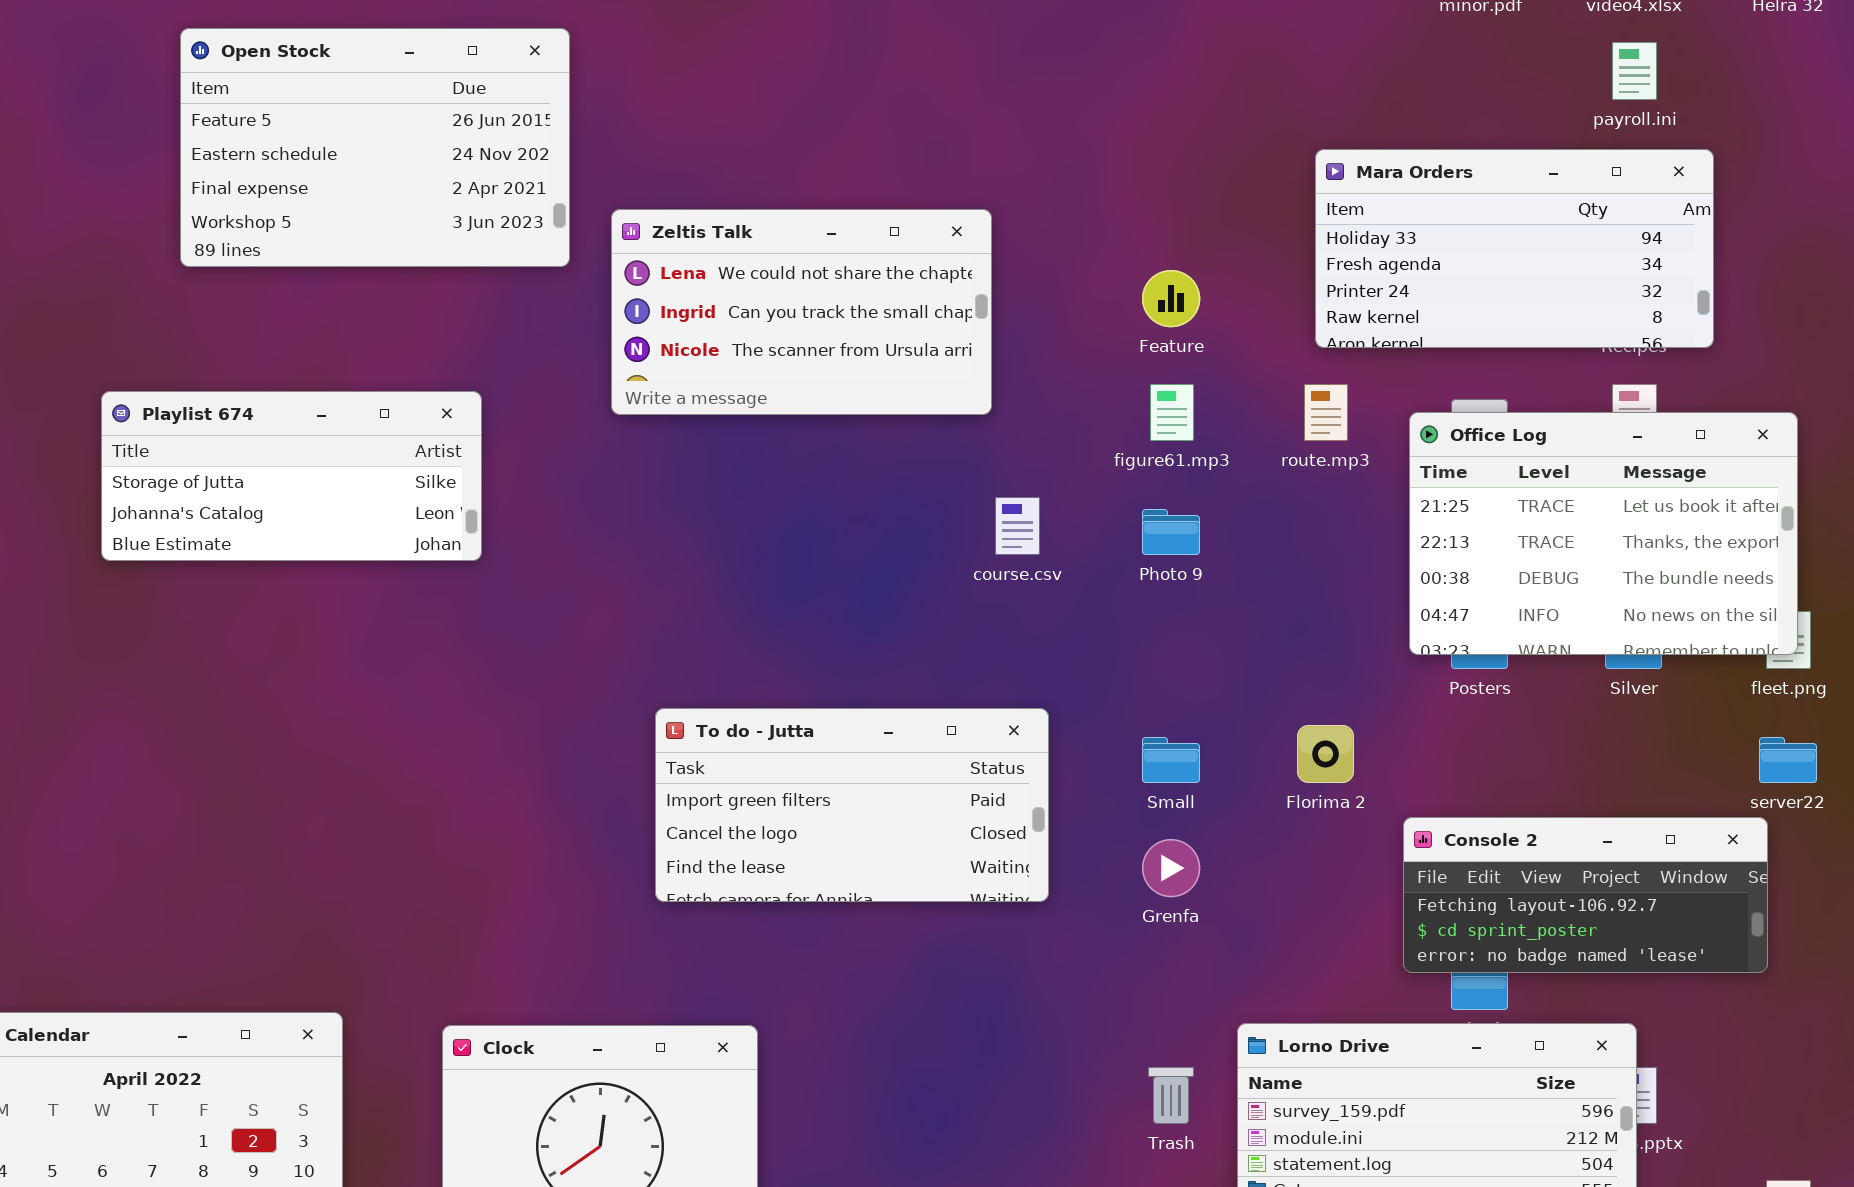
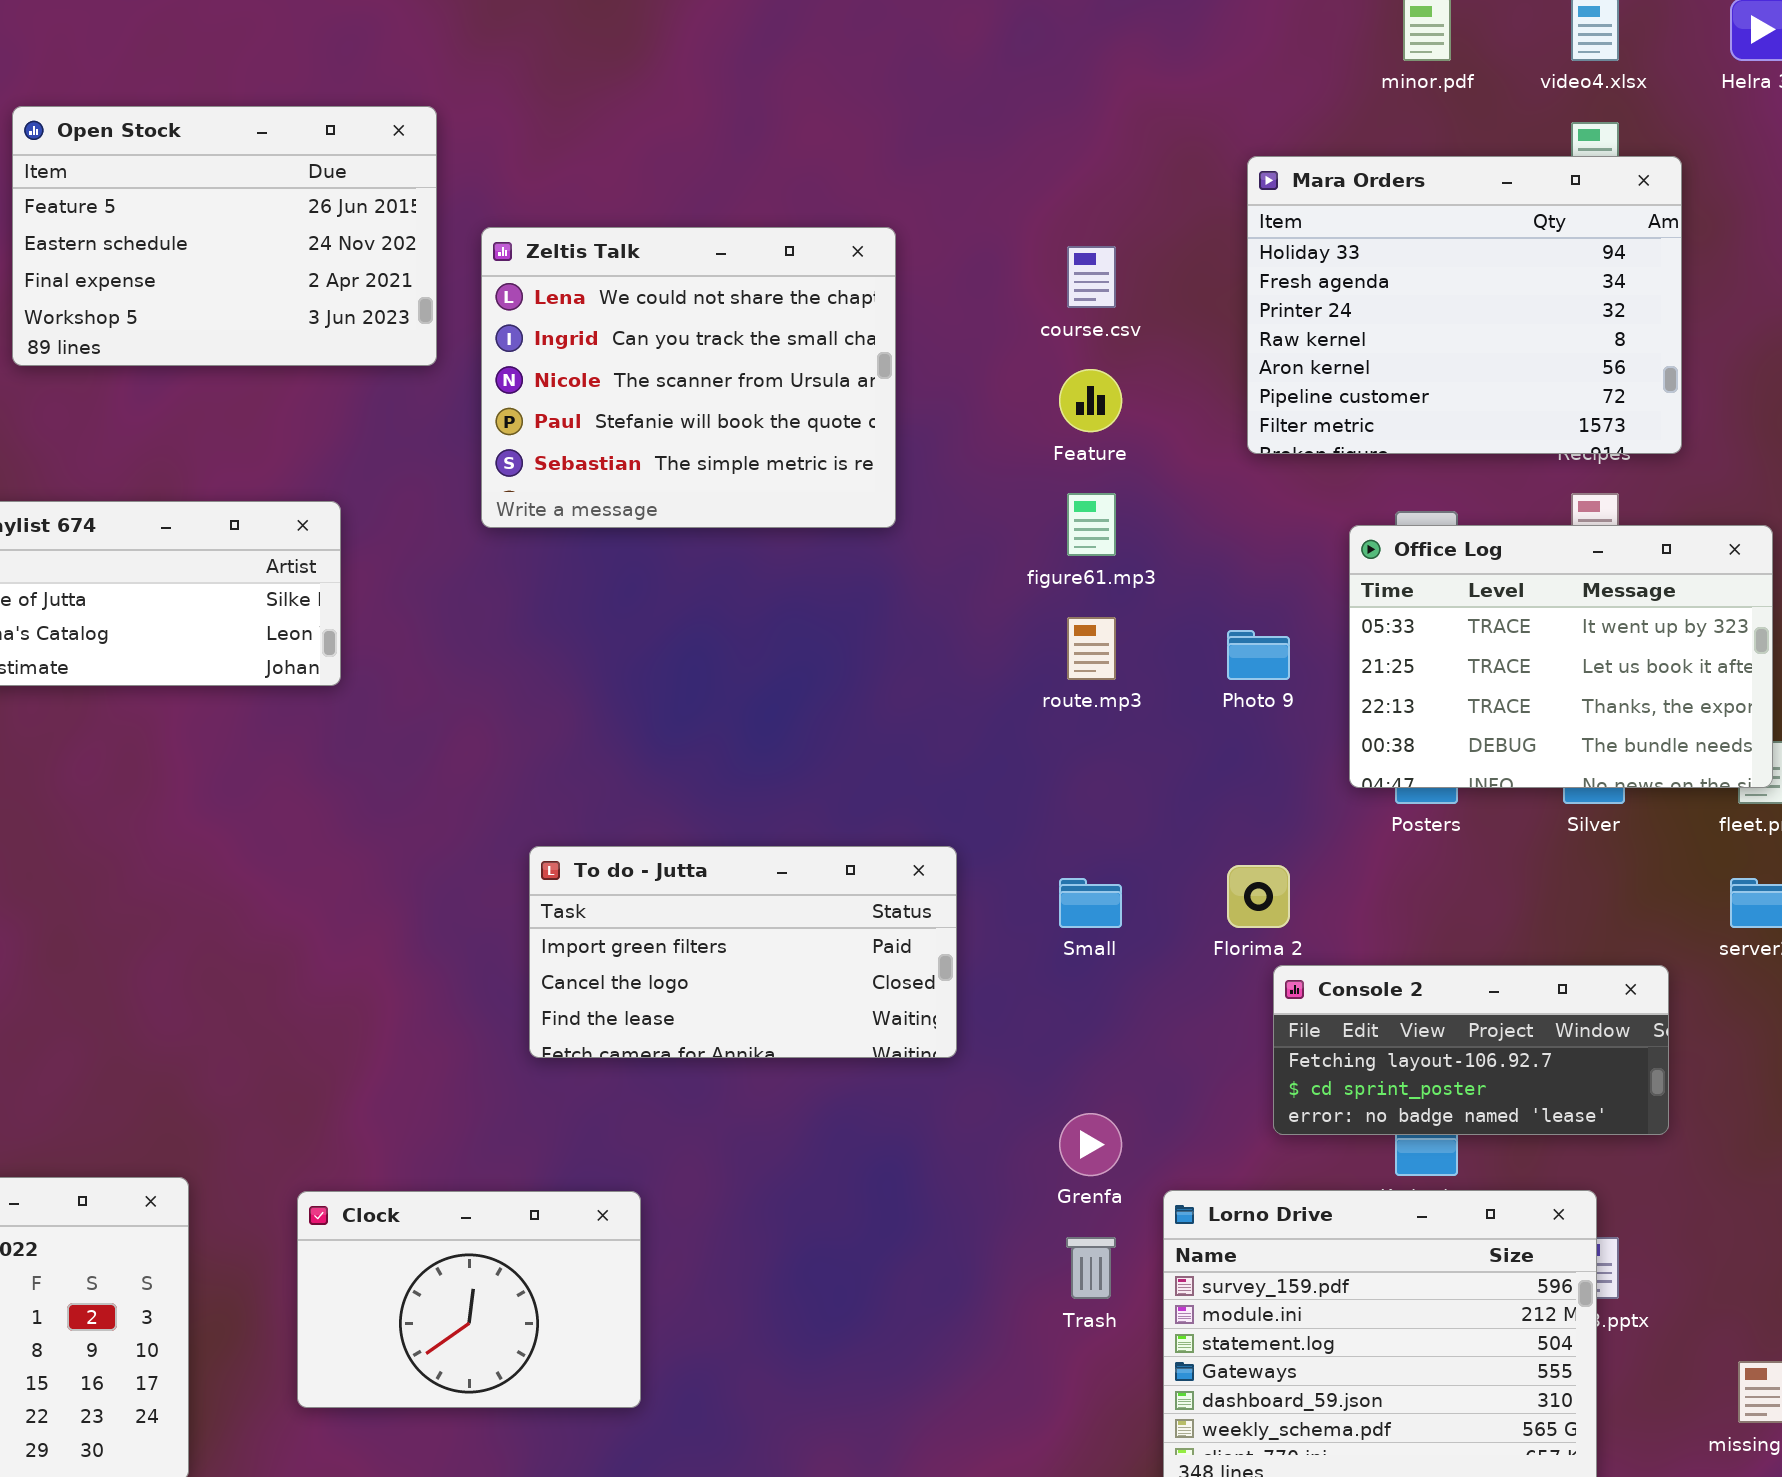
Mara Orders: [1315,149,1714,348] -> [1247,156,1682,454], resized
Zeltis Talk: [611,209,992,415] -> [481,227,896,528], resized
route.mp3: [1304,384,1348,441] -> [1067,617,1116,680], moved
Office Log: [1409,412,1798,655] -> [1349,525,1773,788], scrolled up 1 row
course.csv: [995,497,1040,555] -> [1067,246,1116,308], moved
Photo 9: [1142,509,1200,555] -> [1227,630,1290,680], moved
Console 2: [1403,817,1768,973] -> [1273,965,1669,1135], moved
Grenfa: [1142,839,1200,897] -> [1059,1113,1122,1176], moved

